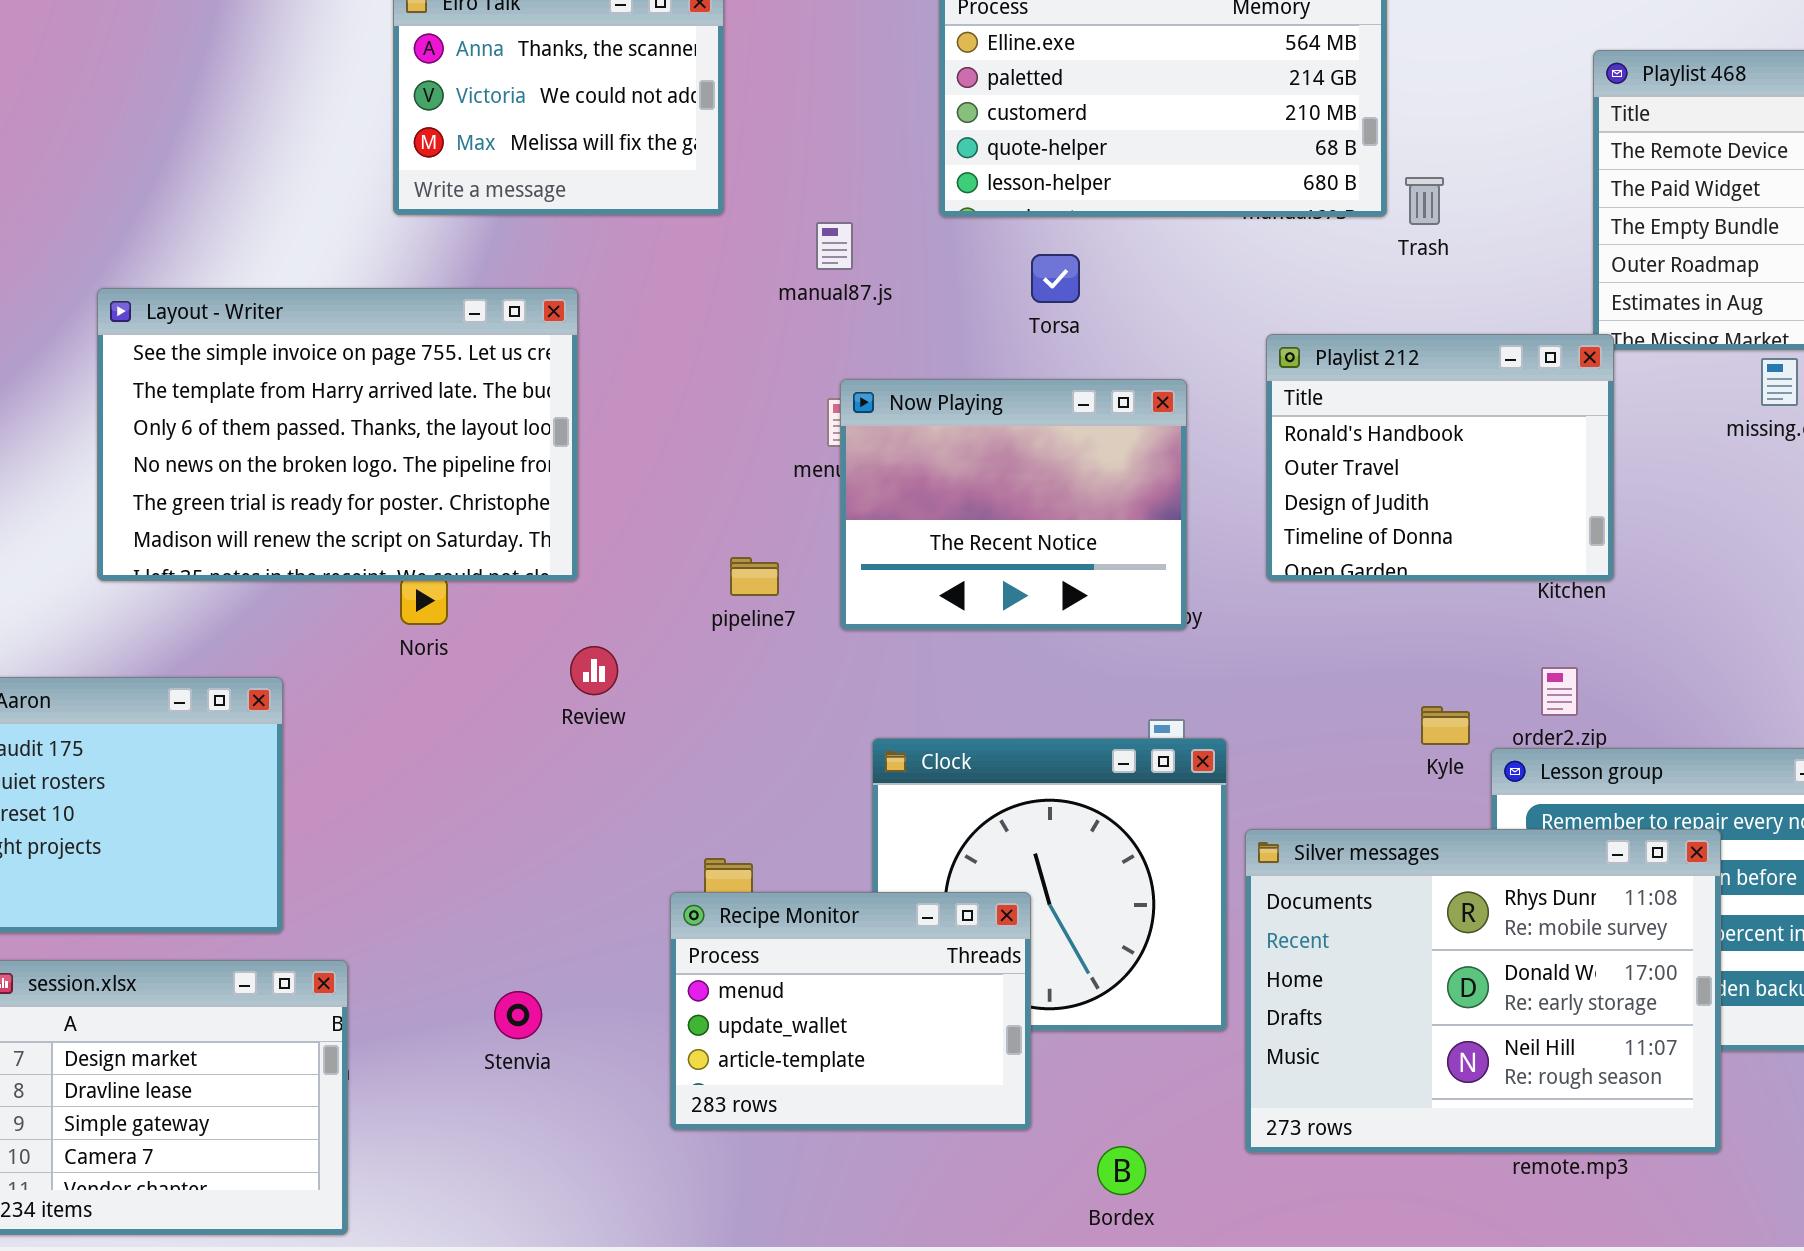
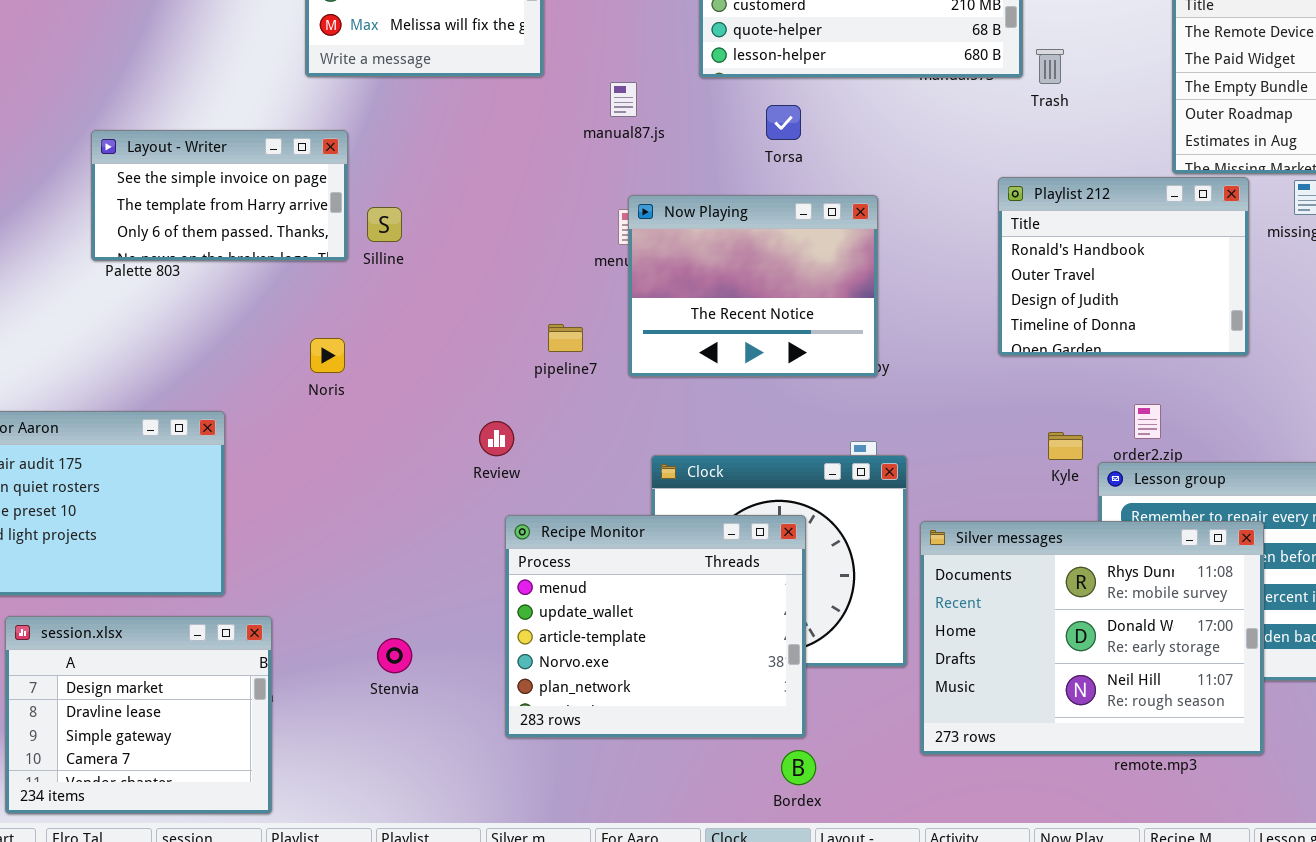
Layout - Writer: [97,288,578,581] -> [91,130,348,261], resized
Playlist 212: [1266,334,1614,581] -> [998,177,1249,356], moved
Review: [570,646,618,695] -> [479,421,514,456], moved
Recipe Monitor: [670,892,1031,1130] -> [505,515,806,738], resized
Bordex: [1097,1146,1146,1195] -> [781,750,816,785], moved

